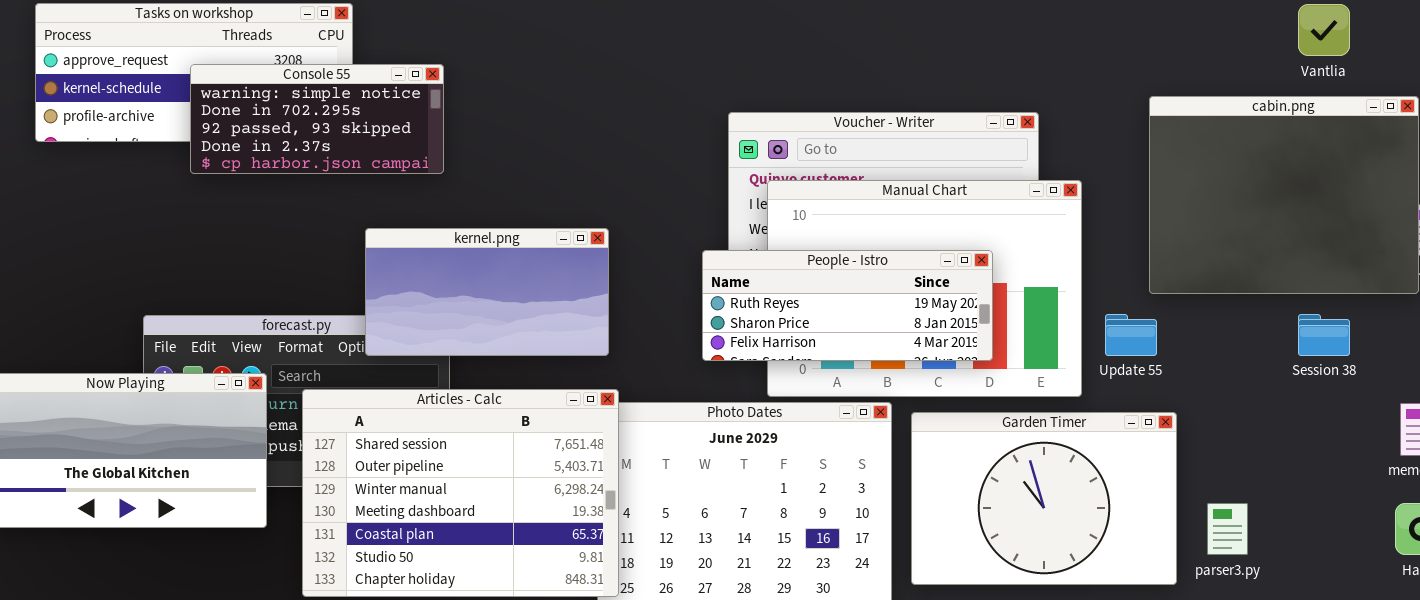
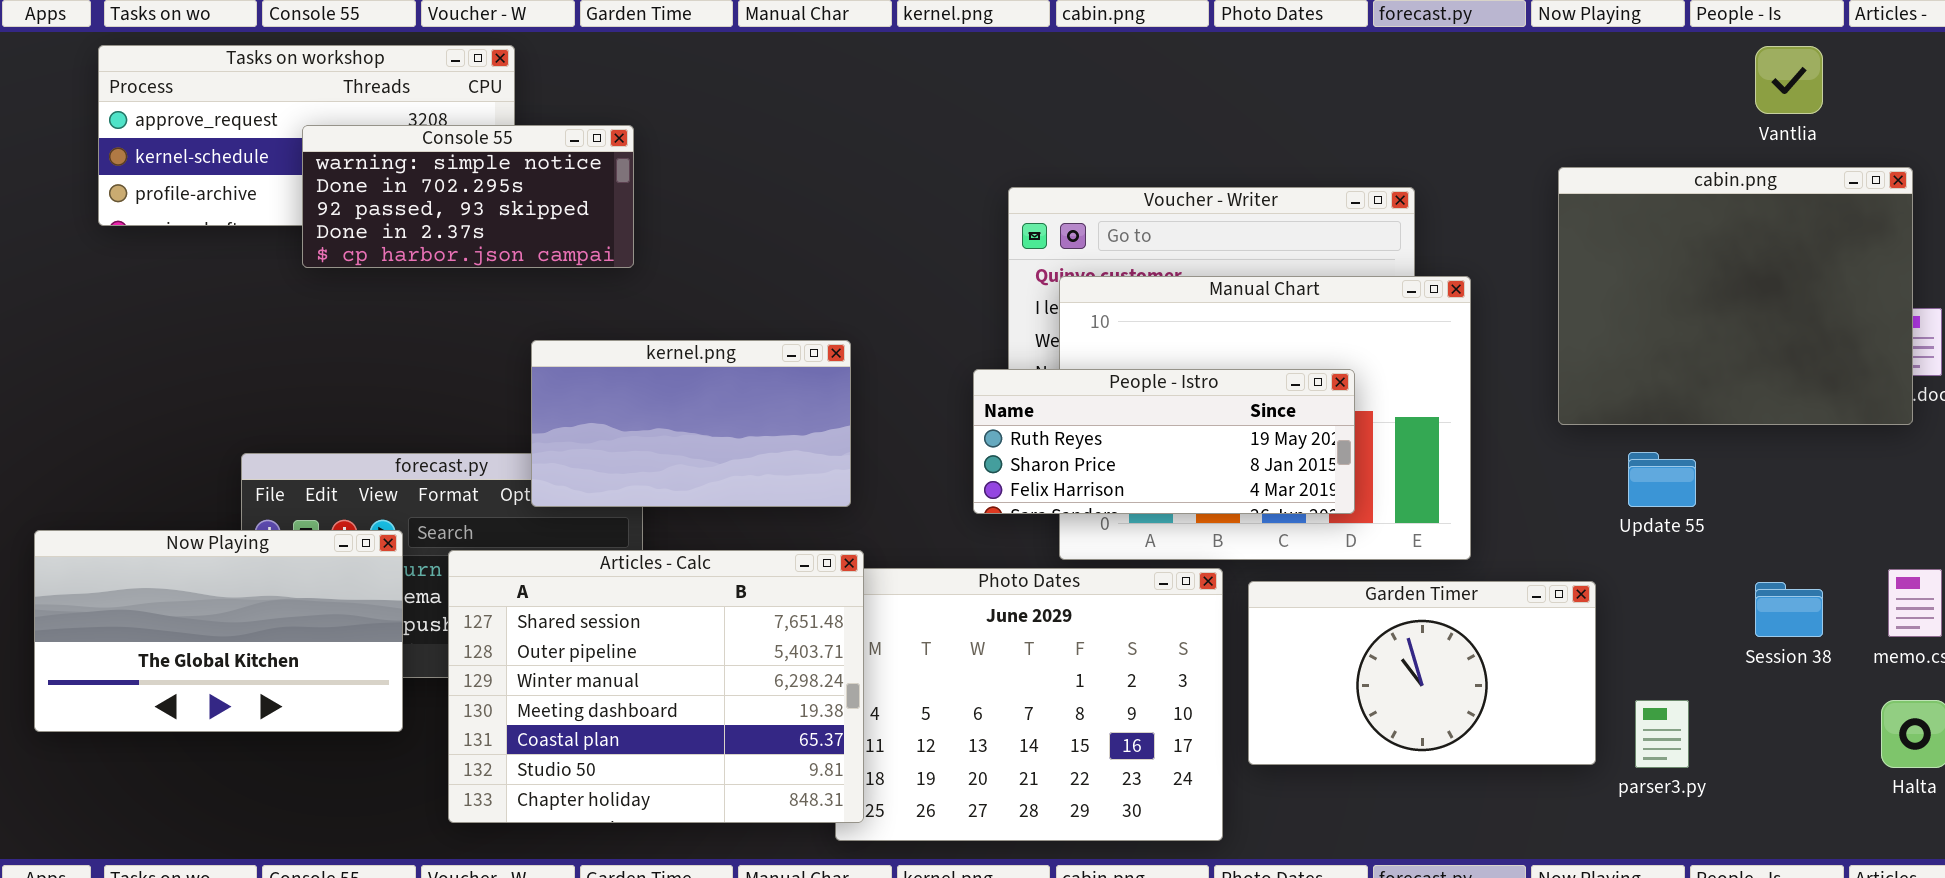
Update 55: [1105,314,1157,356] -> [1628,452,1696,507], moved
Session 38: [1298,314,1350,356] -> [1755,582,1823,637], moved
Garden Timer: [911,412,1177,585] -> [1248,581,1596,765], resized

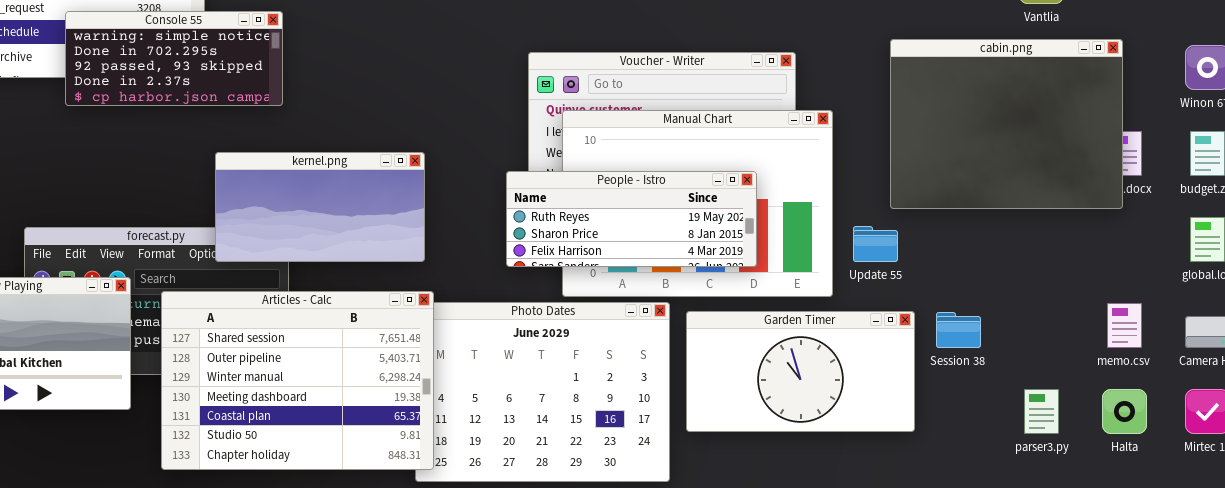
Update 55: [1628,452,1696,507] -> [853,226,898,262], moved
Session 38: [1755,582,1823,637] -> [936,312,981,348], moved
parser3.py: [1635,700,1689,768] -> [1024,389,1059,434], moved

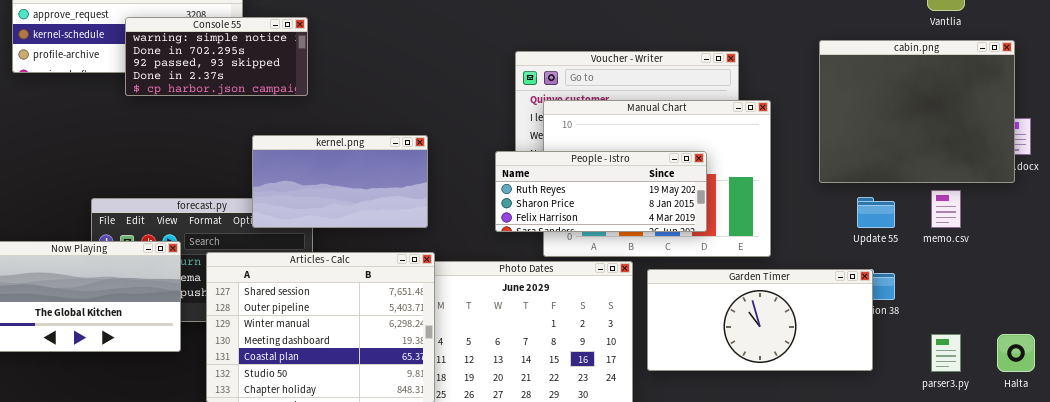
Update 55: [853,226,898,262] -> [857,197,895,228], moved
memo.csv: [1107,303,1142,348] -> [931,190,961,228], moved
Garden Timer: [686,311,915,432] -> [647,269,873,371], resized

